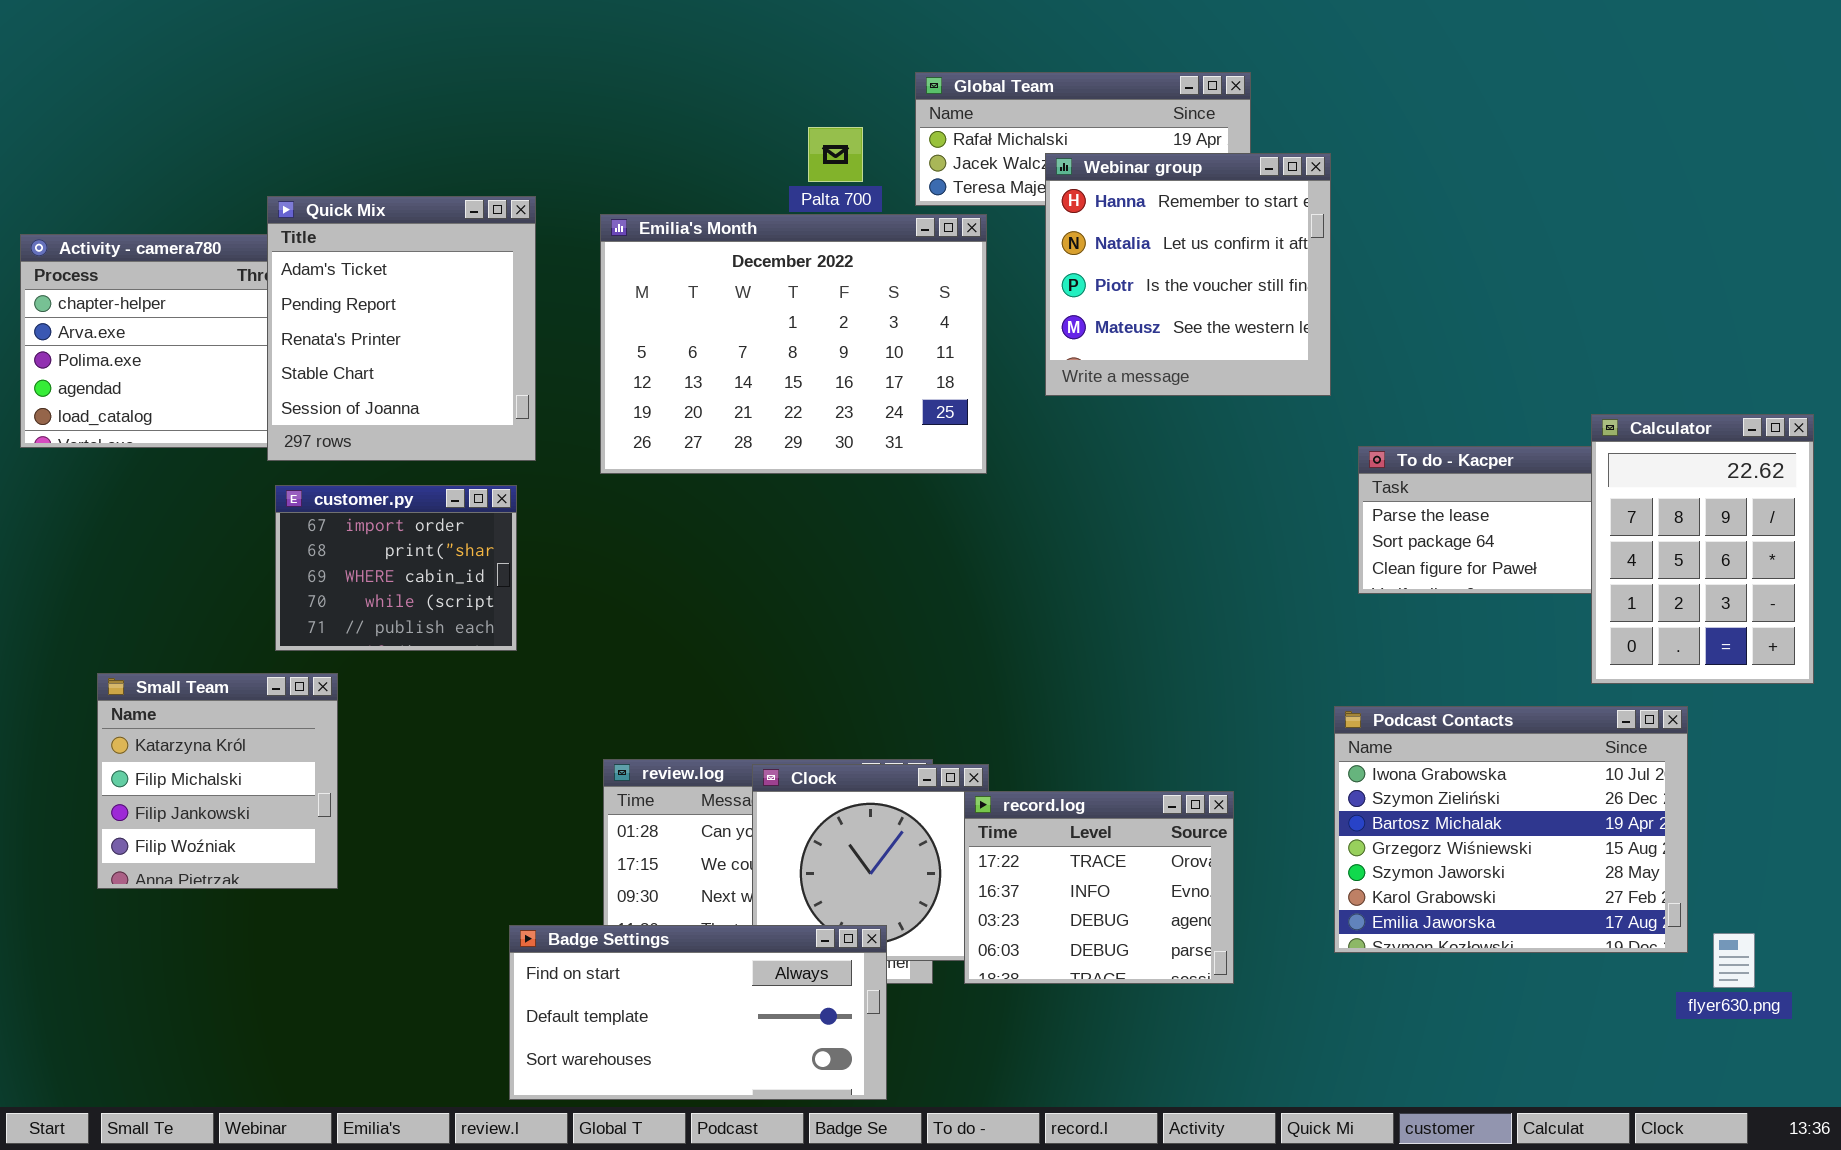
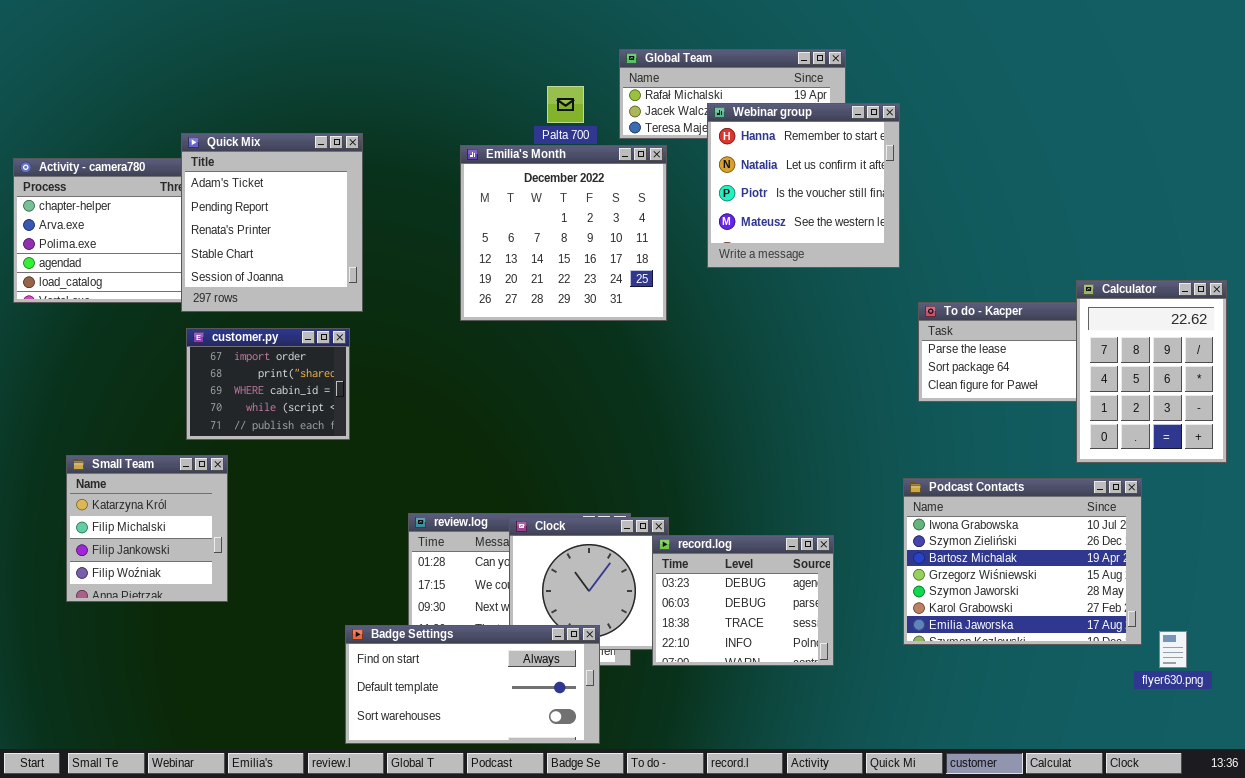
Emilia's Month: [600,214,987,474] -> [460,145,667,321], resized
record.log: [964,791,1234,984] -> [652,535,834,666], scrolled down 2 rows

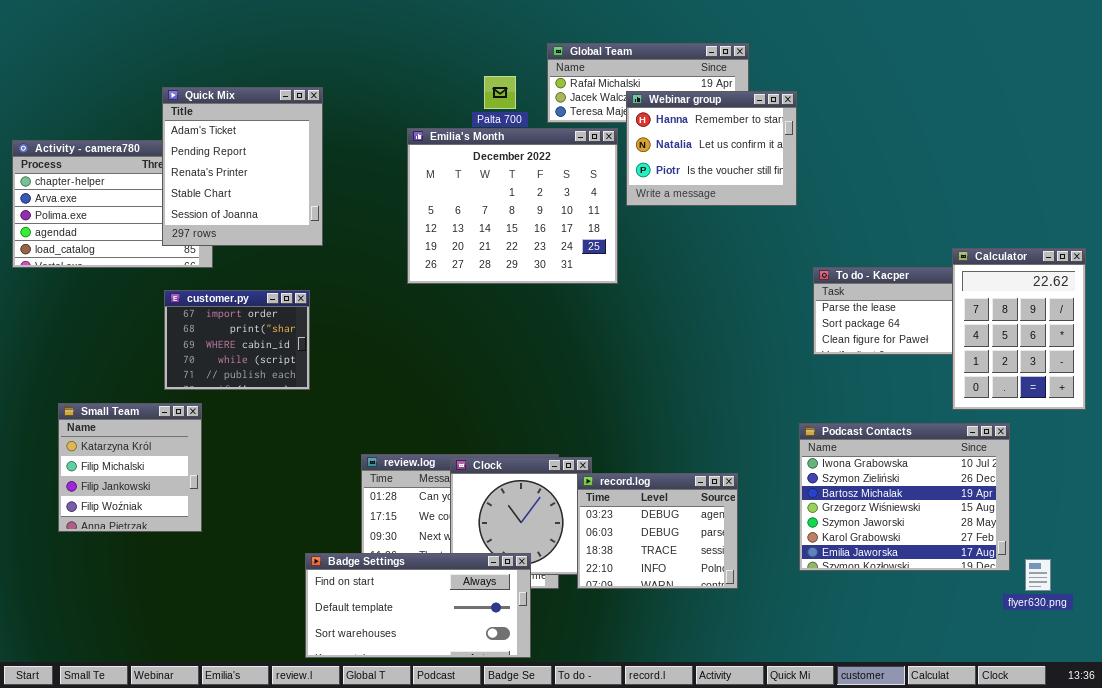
Webinar group: [707,103,900,268] -> [626,91,797,206], resized
Quick Mix: [181,133,363,312] -> [162,87,323,246], moved
Emilia's Month: [460,145,667,321] -> [407,128,618,284], resized

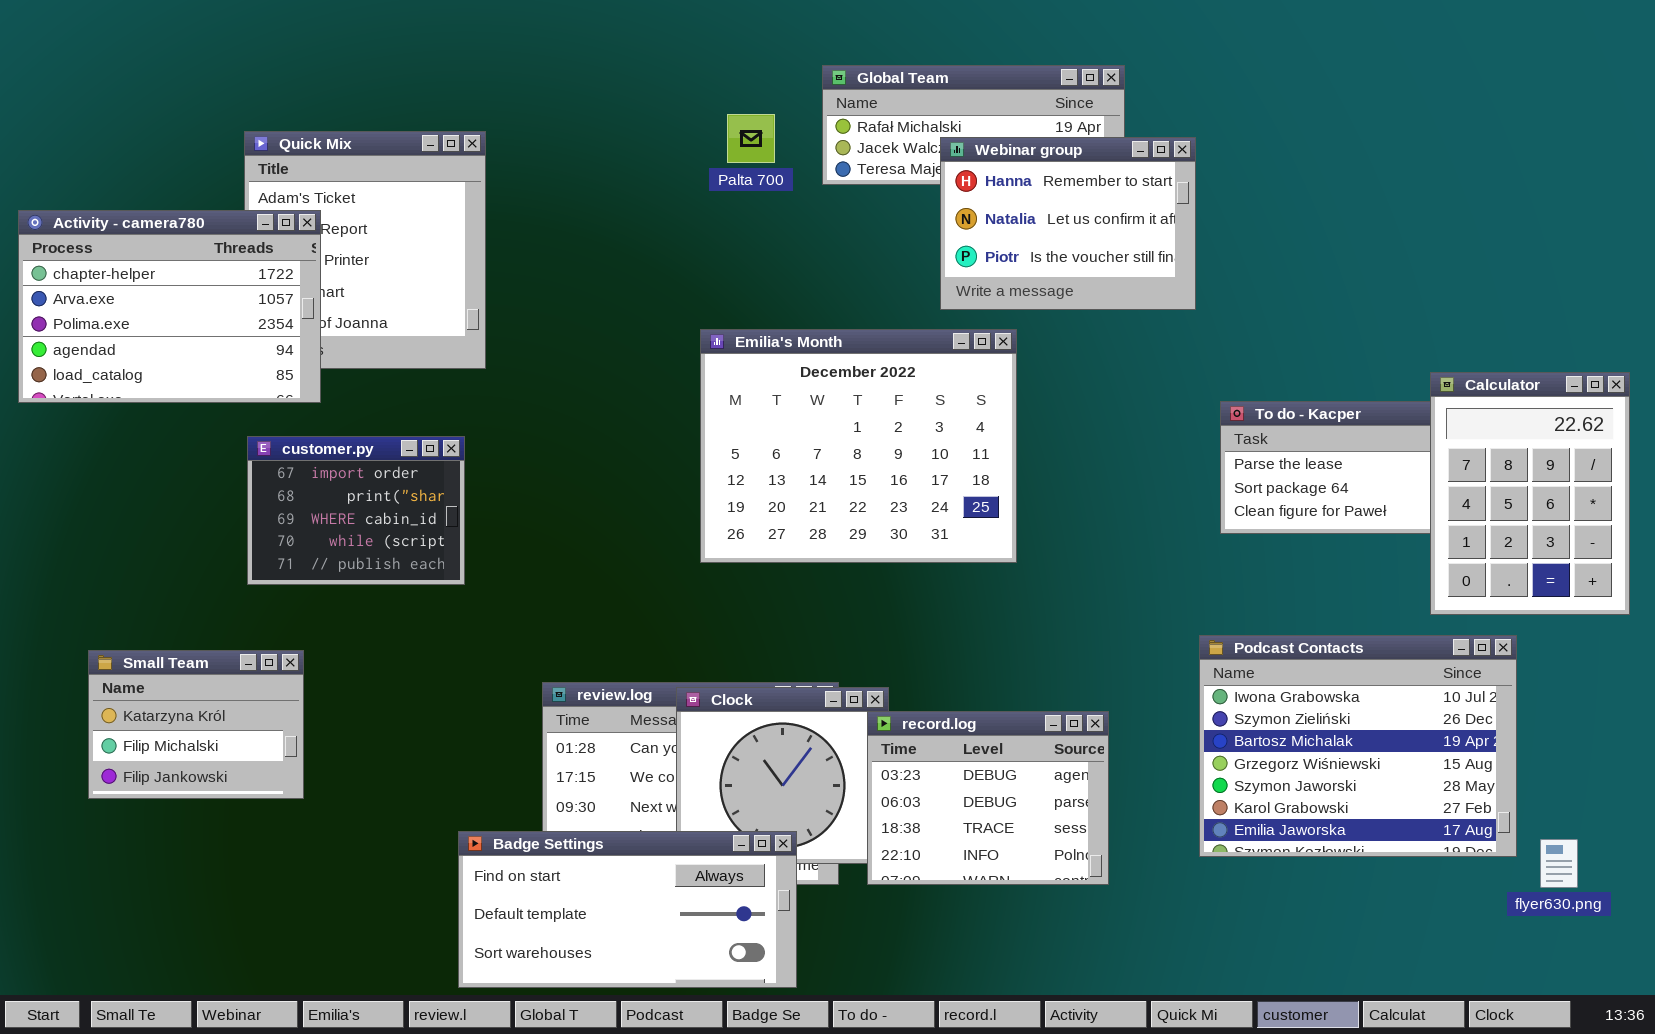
Emilia's Month: [407,128,618,284] -> [700,329,1017,563], moved
Activity - camera780: [12,140,213,268] -> [18,210,321,403], raised
Small Team: [58,403,202,532] -> [88,650,304,799], resized

